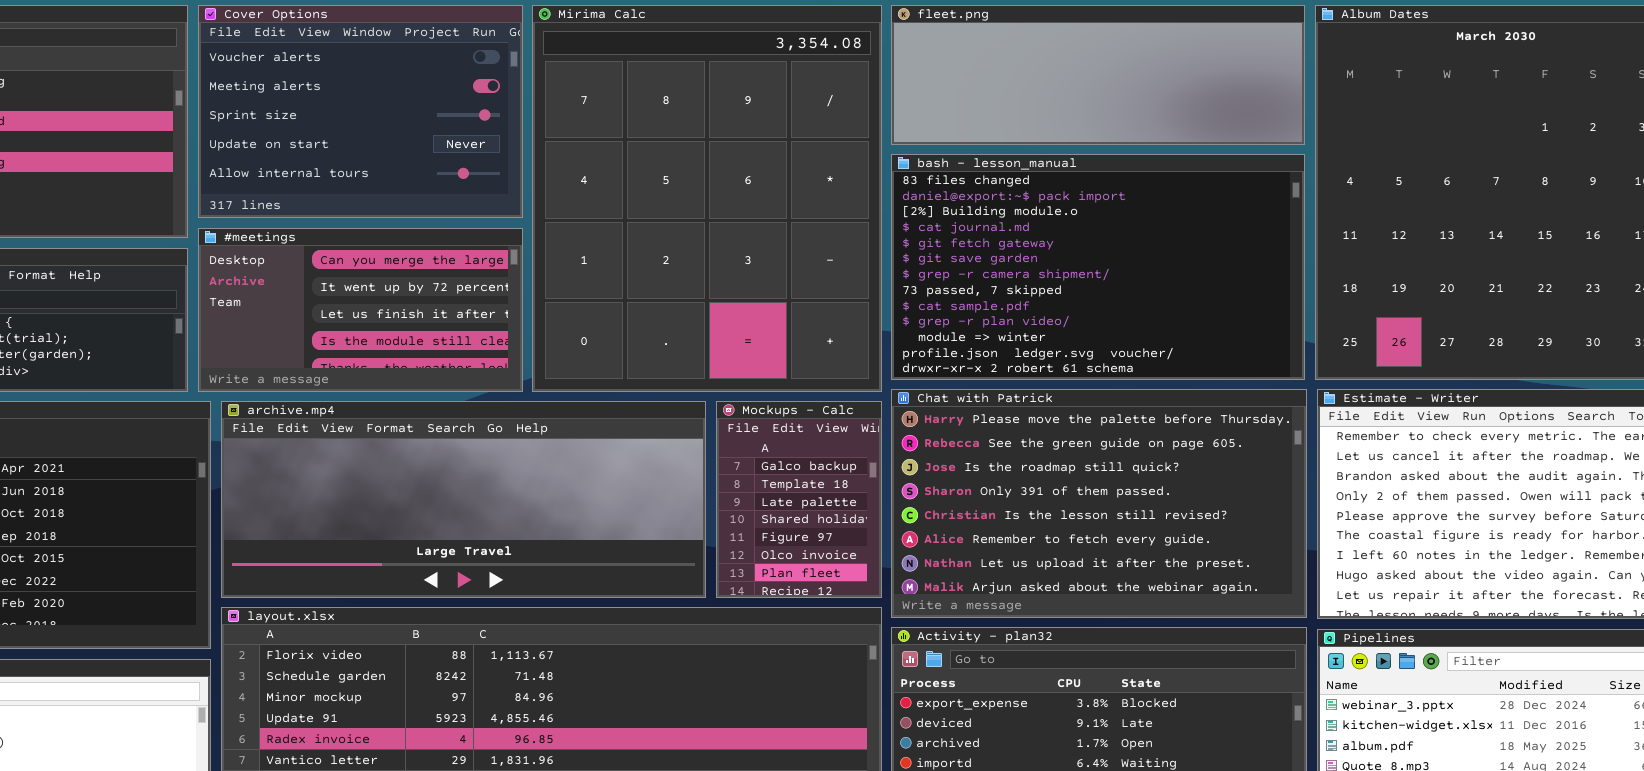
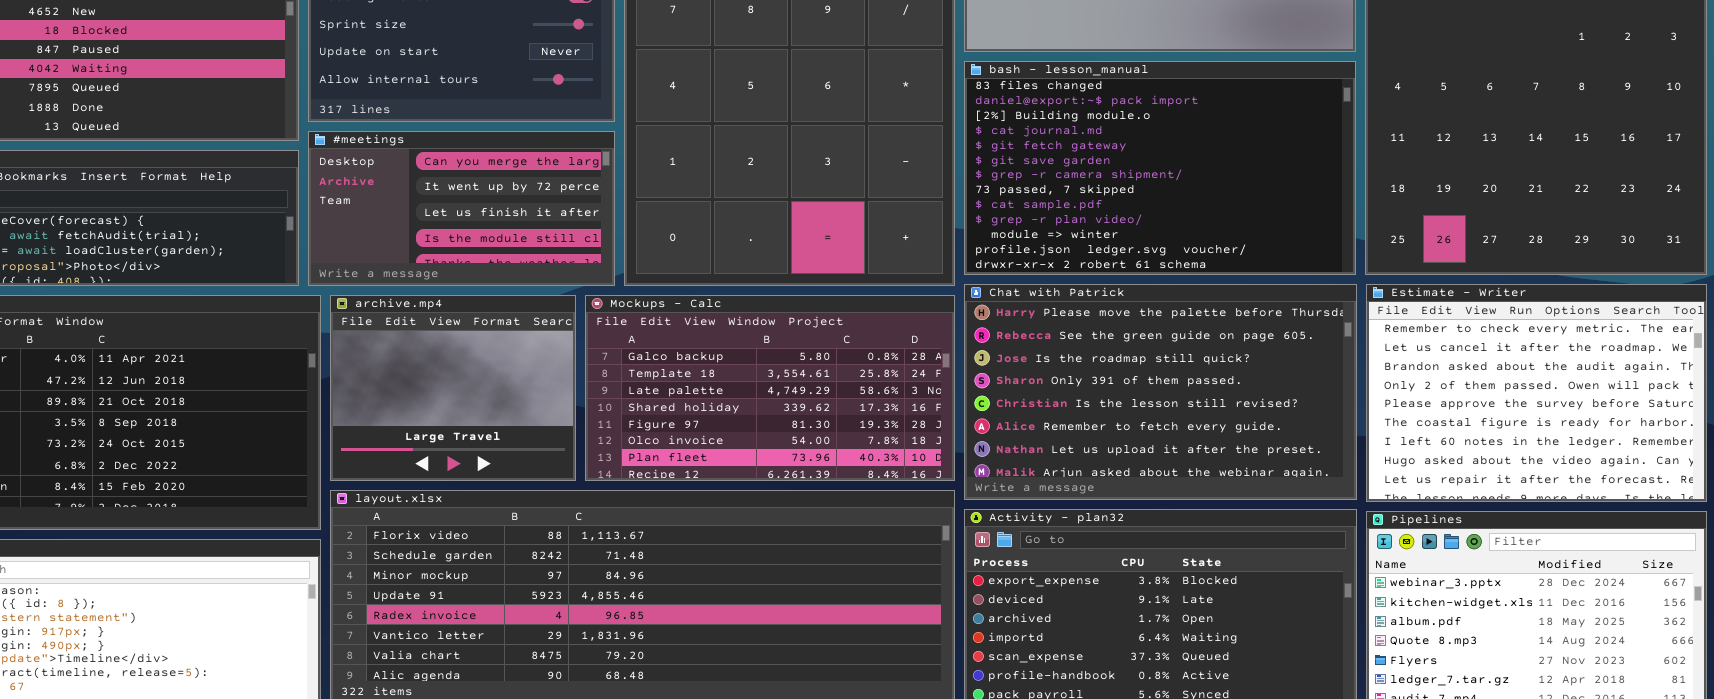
archive.mp4: [221,401,706,598] -> [330,295,576,481], resized
Mockups - Calc: [716,401,882,598] -> [585,295,955,481], resized

